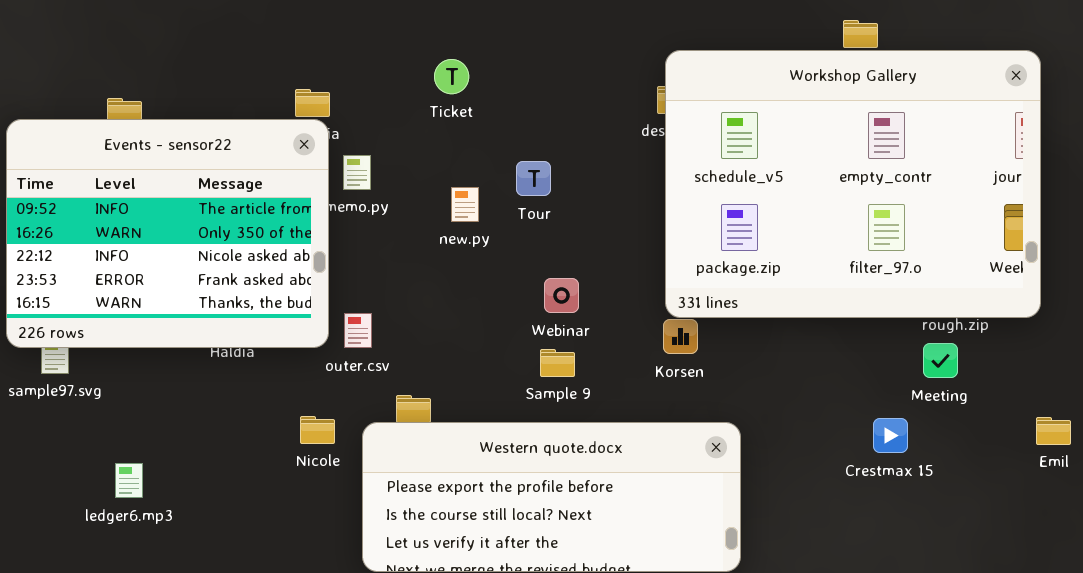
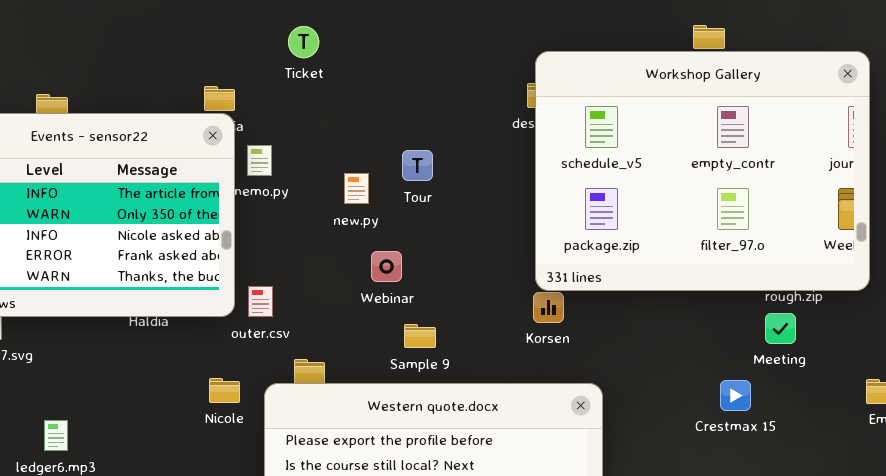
Ticket: [434,59,469,94] -> [288,26,319,58], moved
Webinar: [544,278,579,313] -> [371,251,402,282], moved
Sample 9: [540,349,575,377] -> [404,324,436,348], moved

